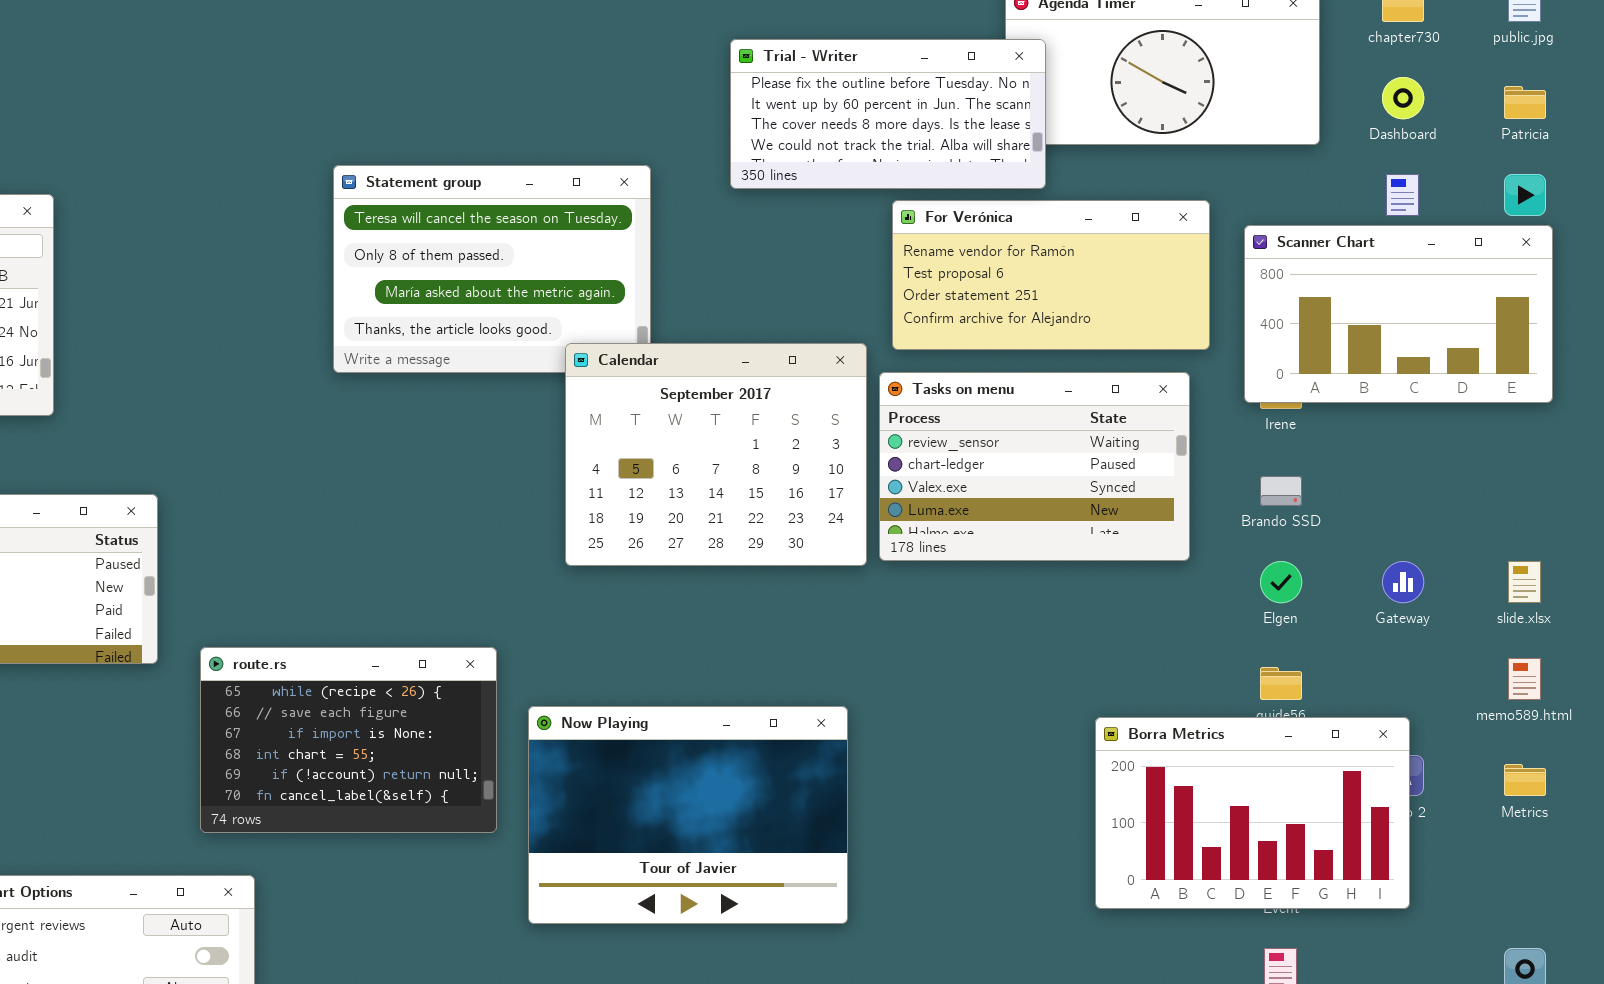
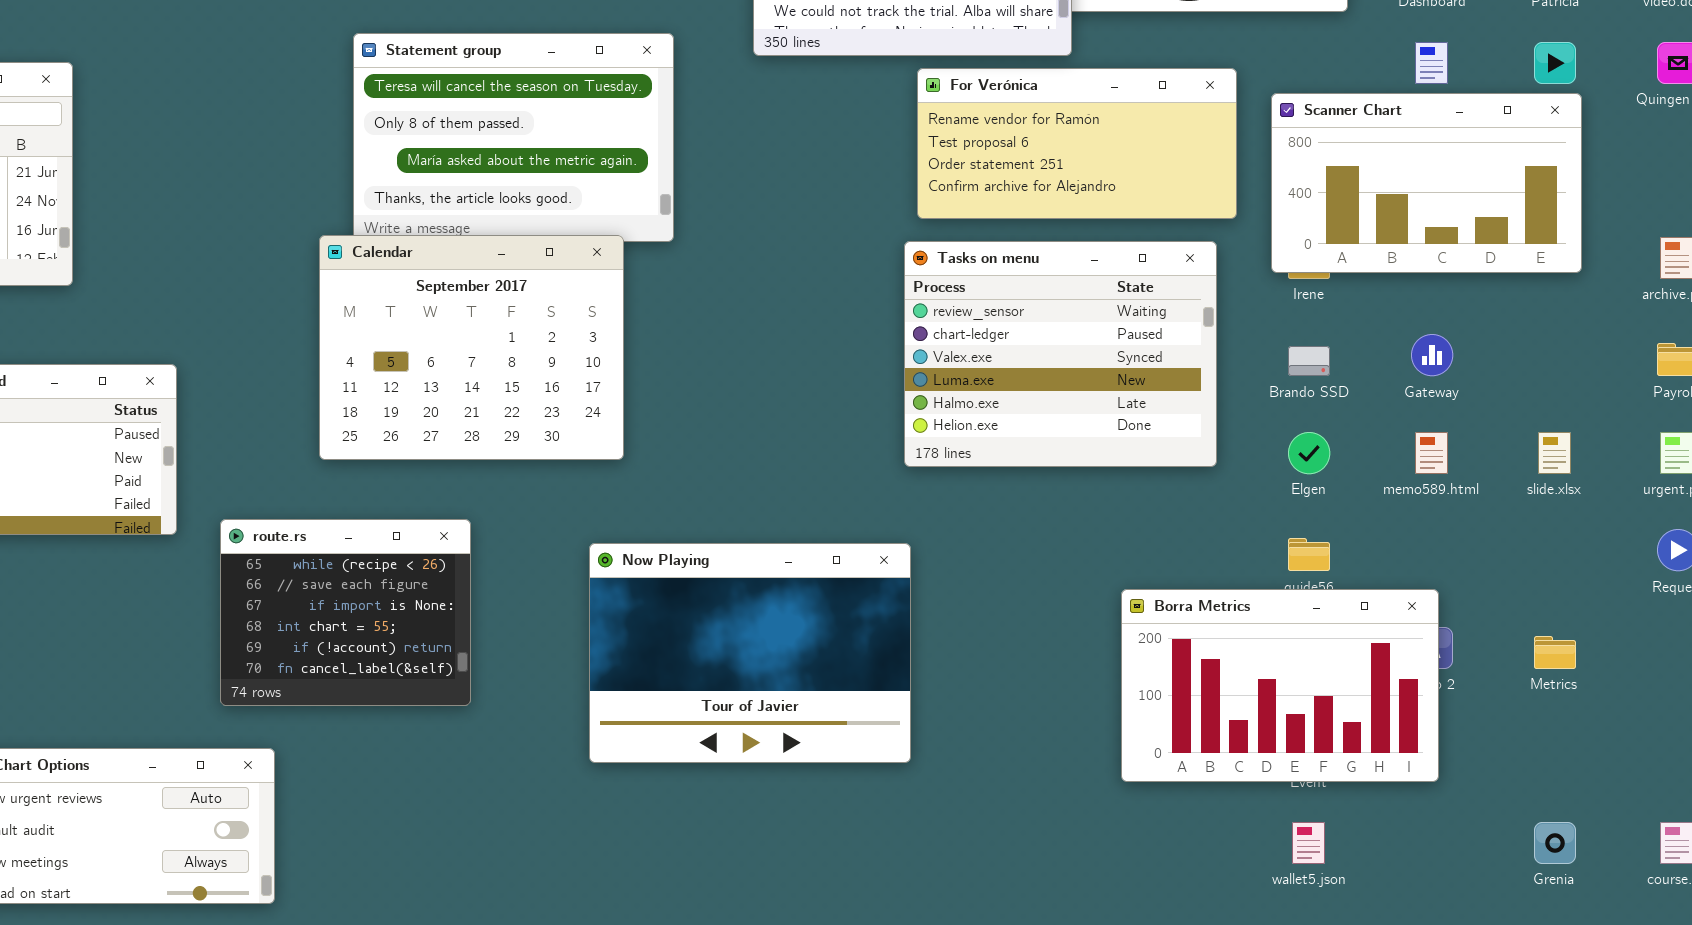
Calendar: [565,343,867,566] -> [319,235,624,460], moved
Tasks on menu: [879,372,1190,561] -> [904,241,1217,467], resized
Gateway: [1382,561,1424,603] -> [1411,334,1453,376], moved
route.rs: [200,647,497,833] -> [220,519,471,706], resized
memo589.html: [1508,658,1541,700] -> [1415,432,1448,474], moved
Now Playing: [528,706,848,924] -> [589,543,911,763], moved

